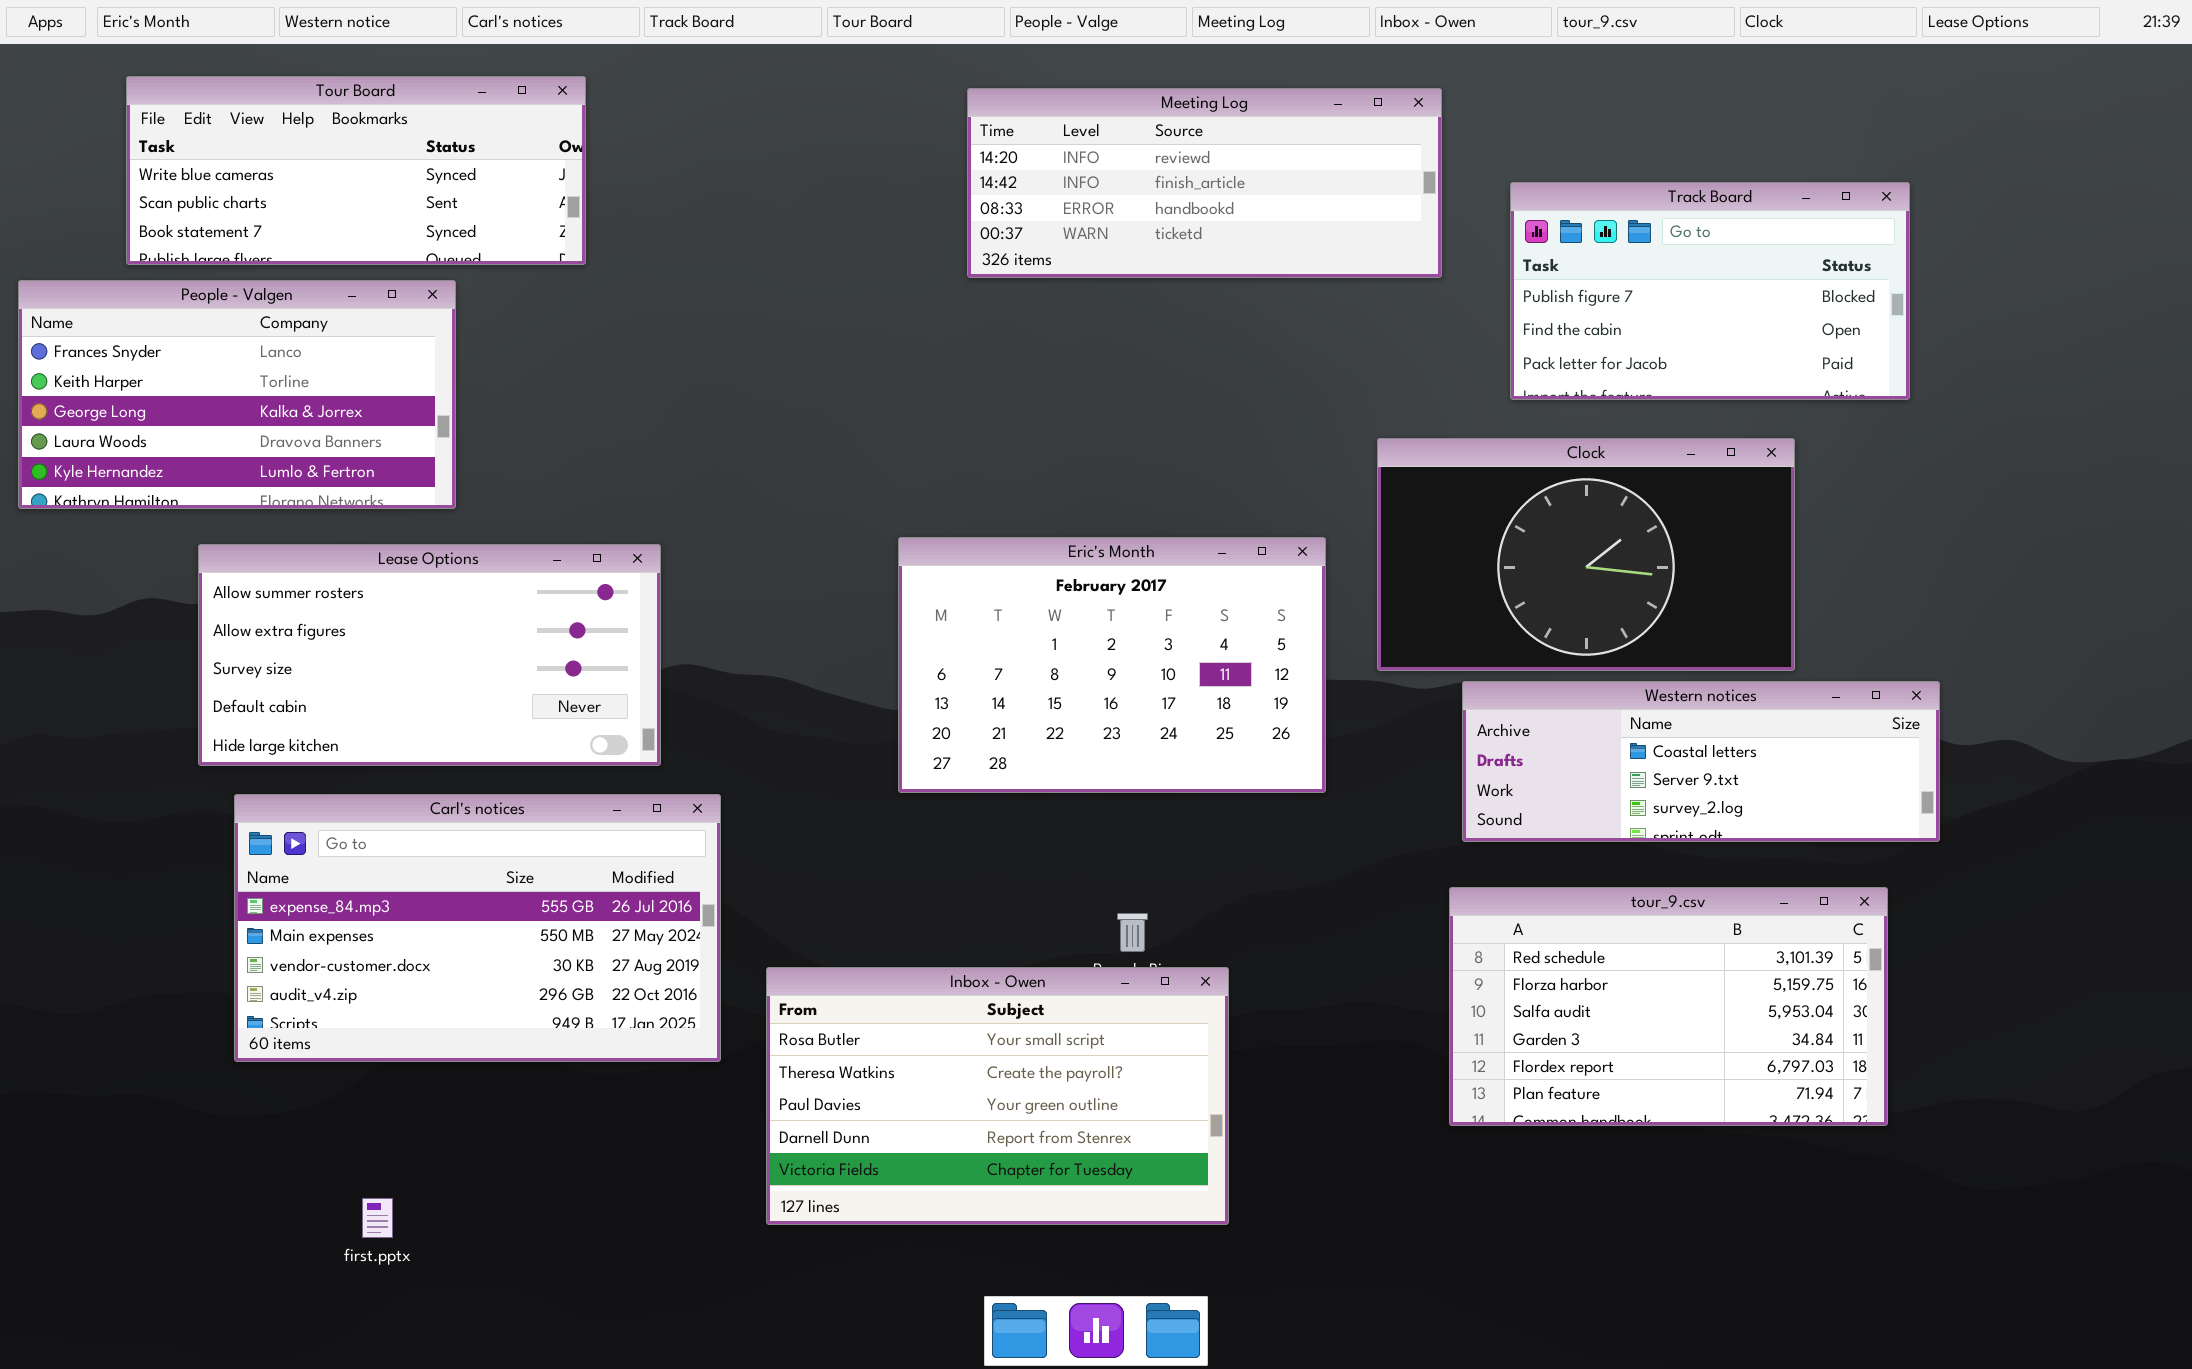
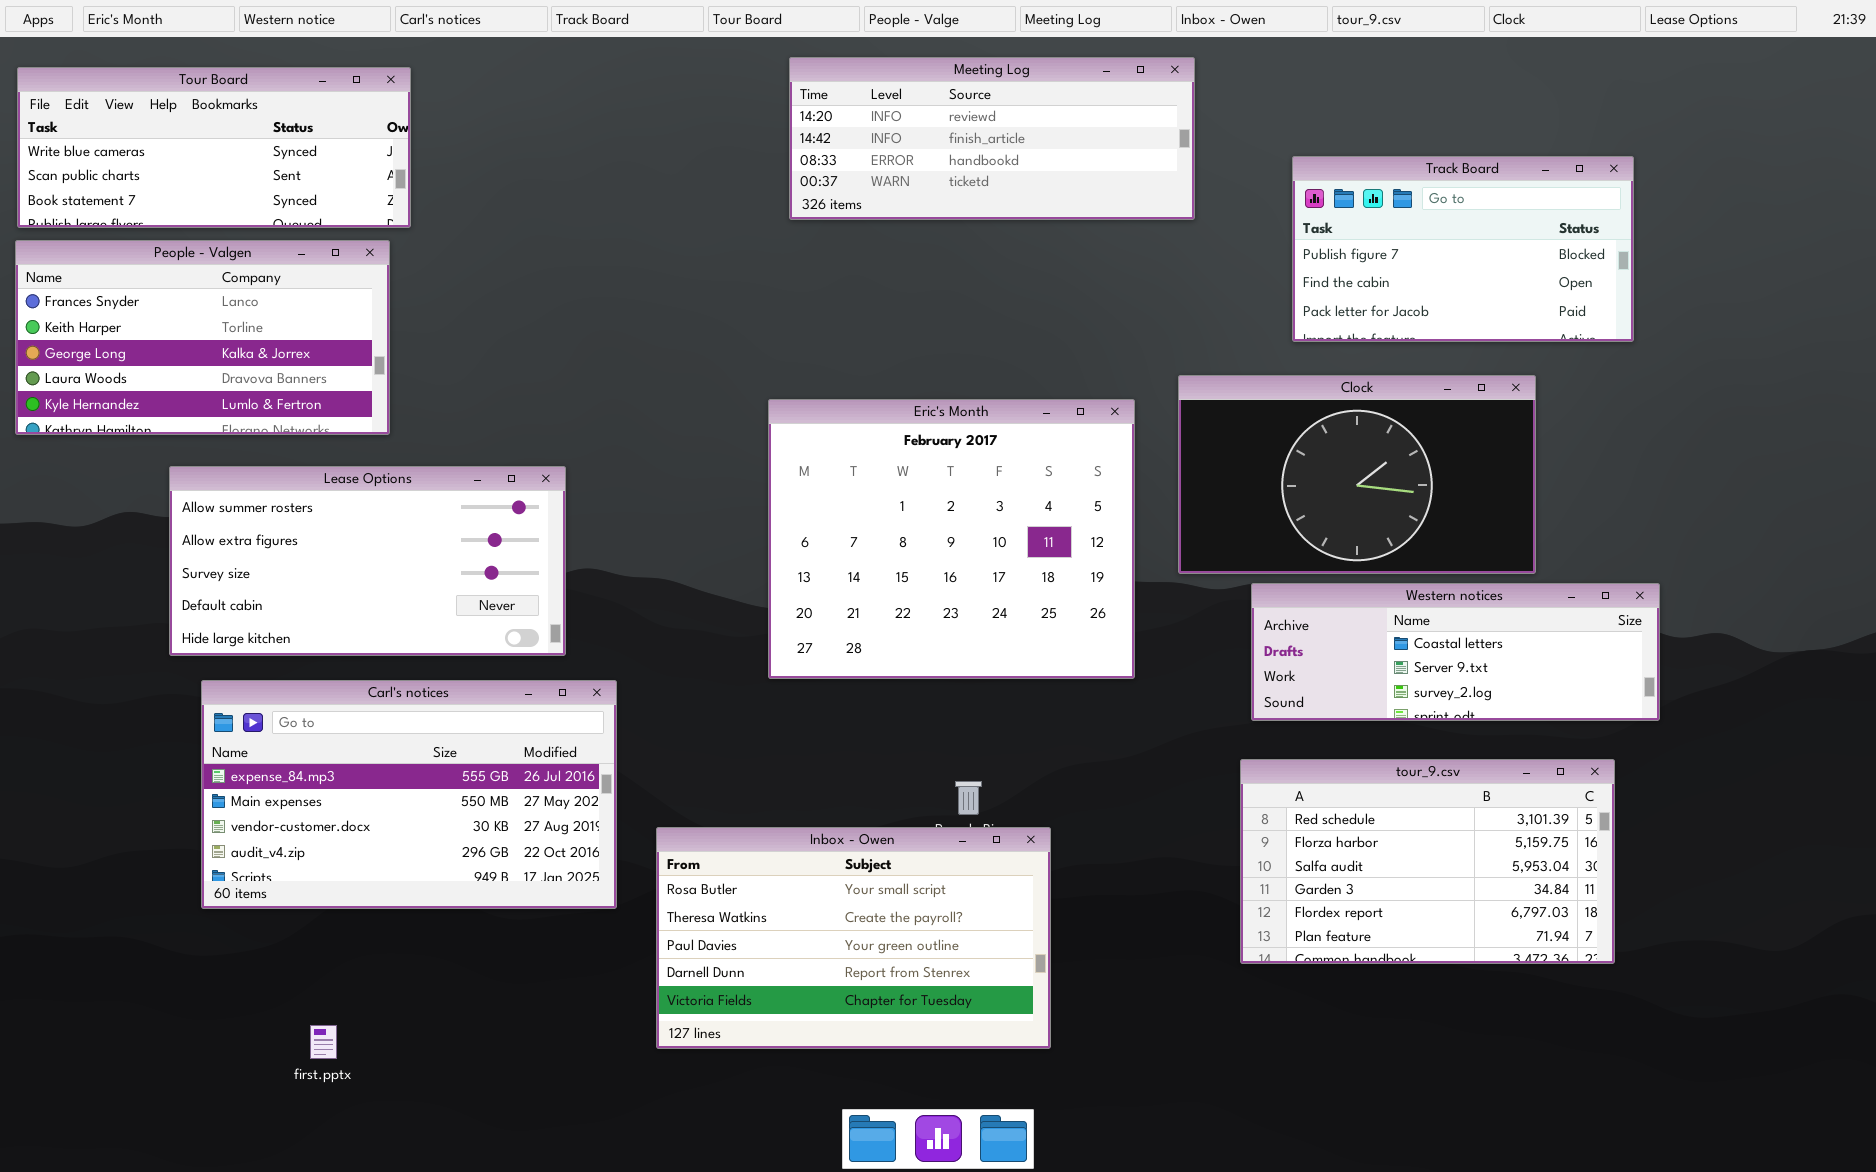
Tour Board: [126,76,586,265] -> [17,67,411,228], moved
Meeting Log: [967,88,1442,278] -> [789,57,1195,220], moved
Eric's Month: [898,537,1326,793] -> [768,399,1135,679], resized

